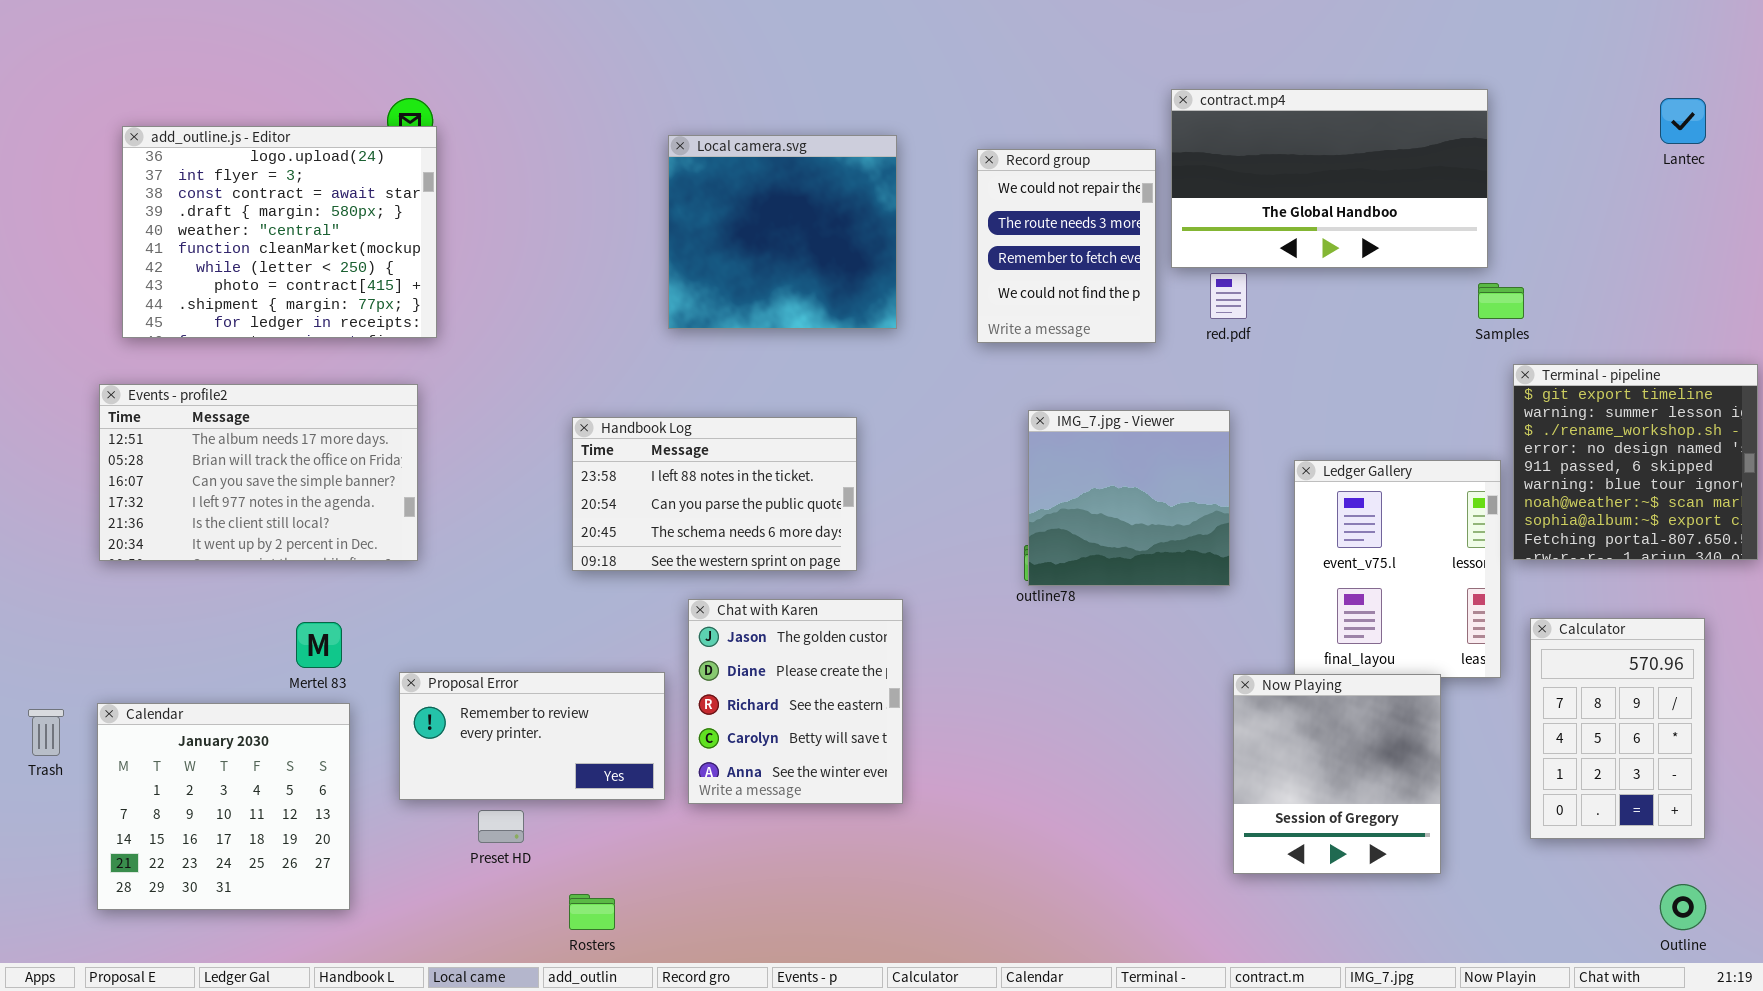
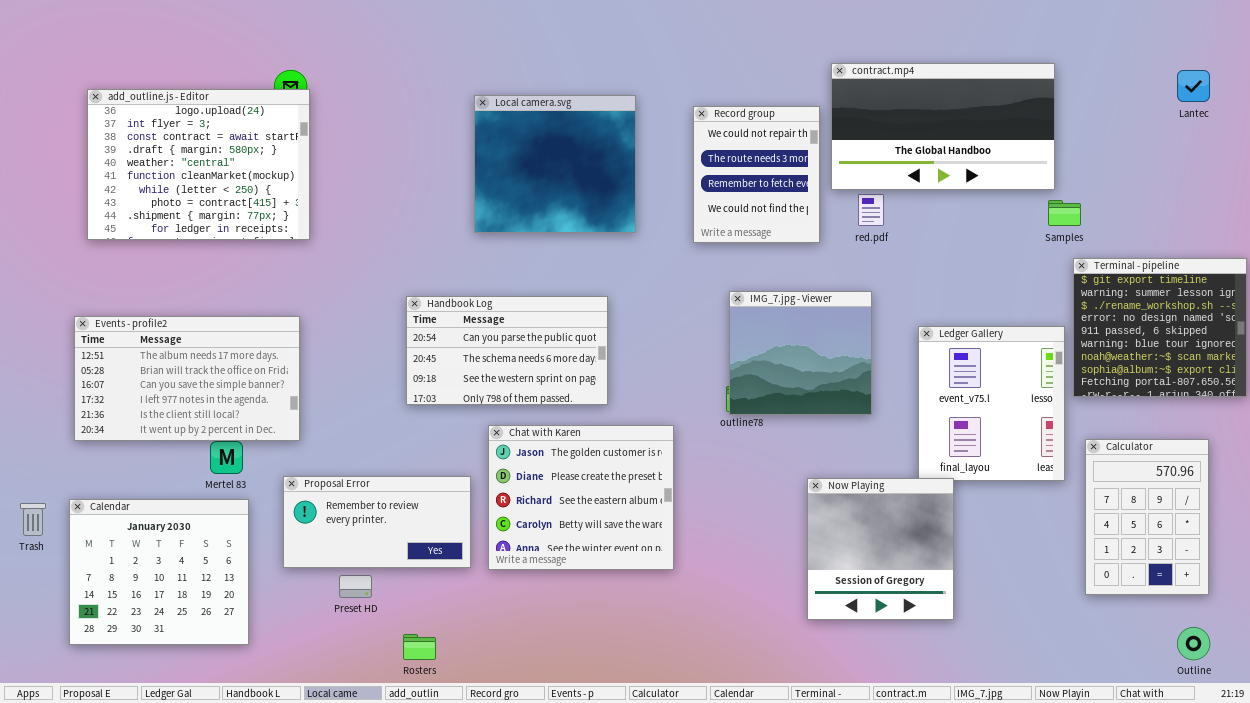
Events - profile2: [99,384,418,561] -> [74,316,300,441], moved
Handbook Log: [572,417,857,571] -> [406,296,608,405], scrolled down 1 row
Chat with Karen: [688,599,903,804] -> [488,425,674,570], resized
Now Playing: [1233,674,1441,874] -> [807,478,954,620], moved

